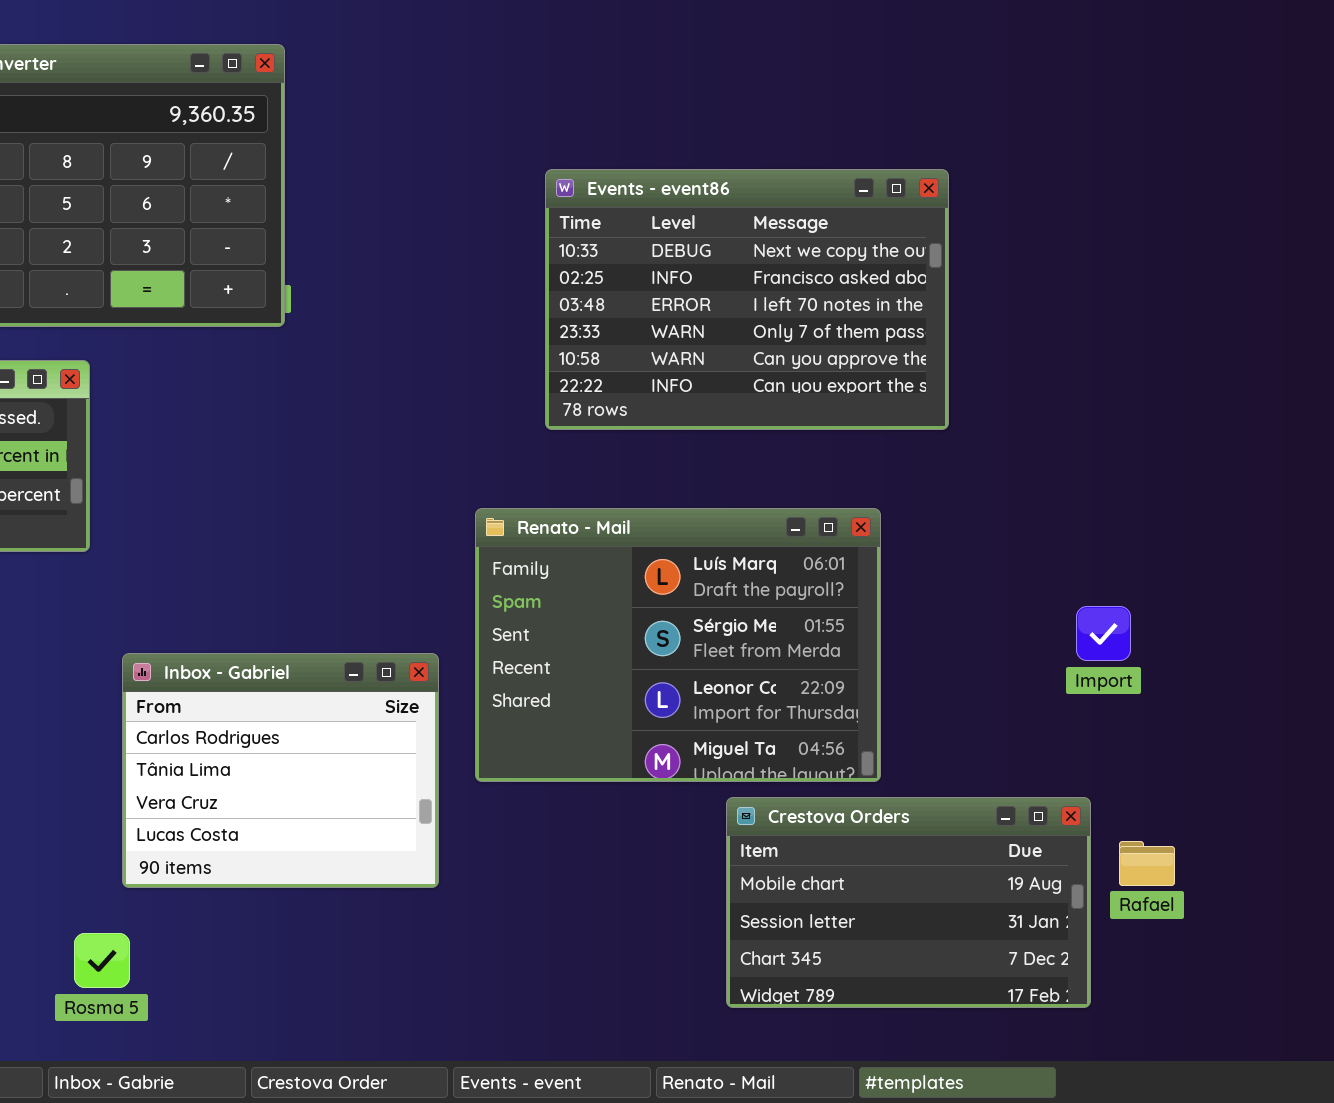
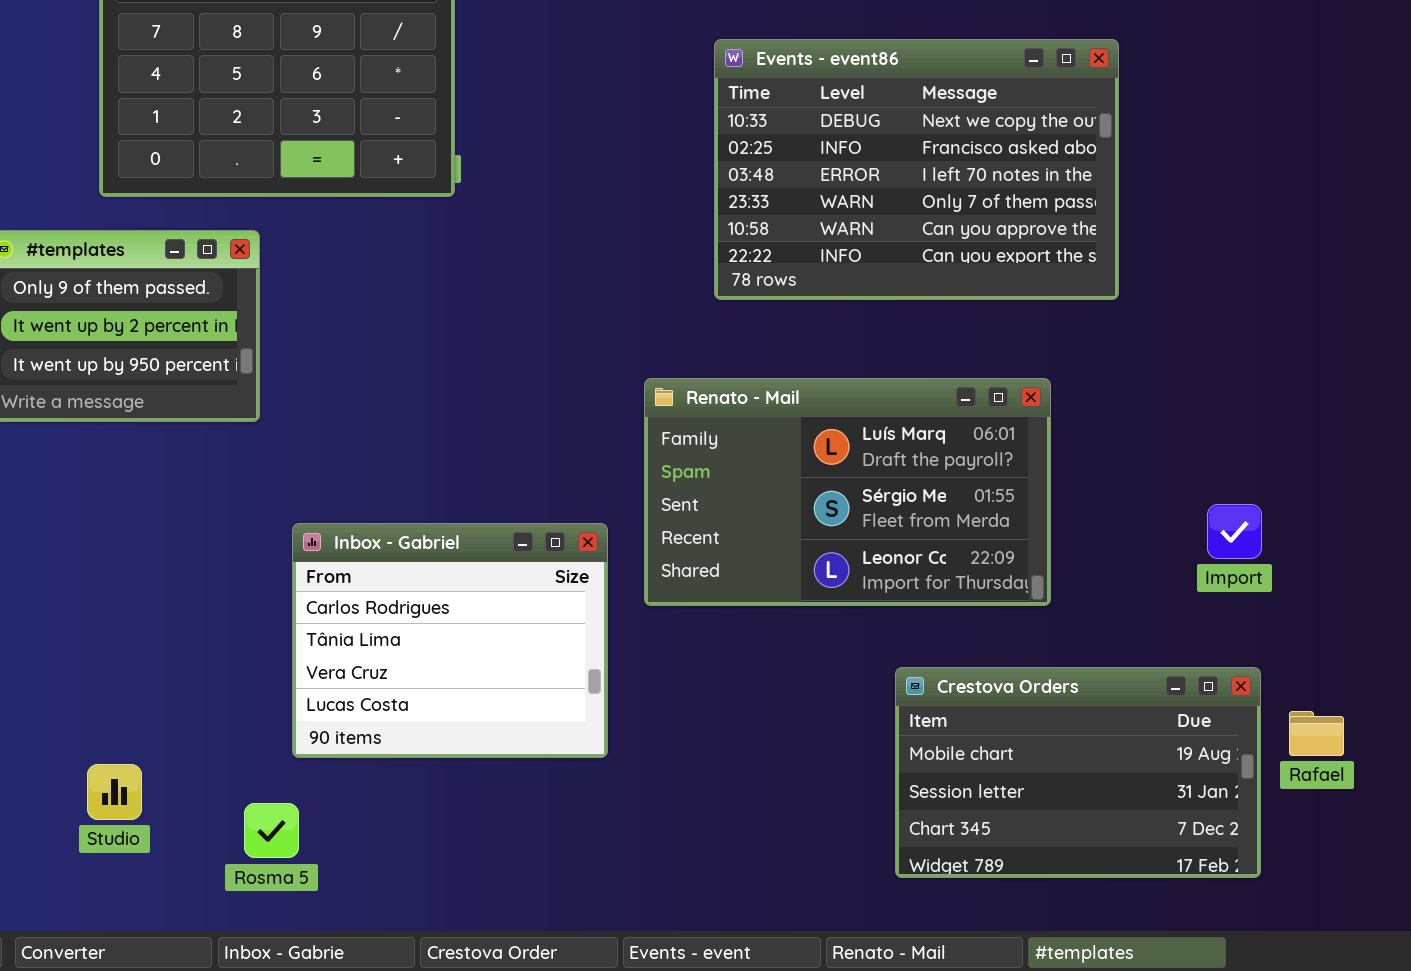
Renato - Mail: [475,508,881,782] -> [644,378,1051,606], resized
Import: [1076,606,1131,661] -> [1207,504,1262,559], moved

